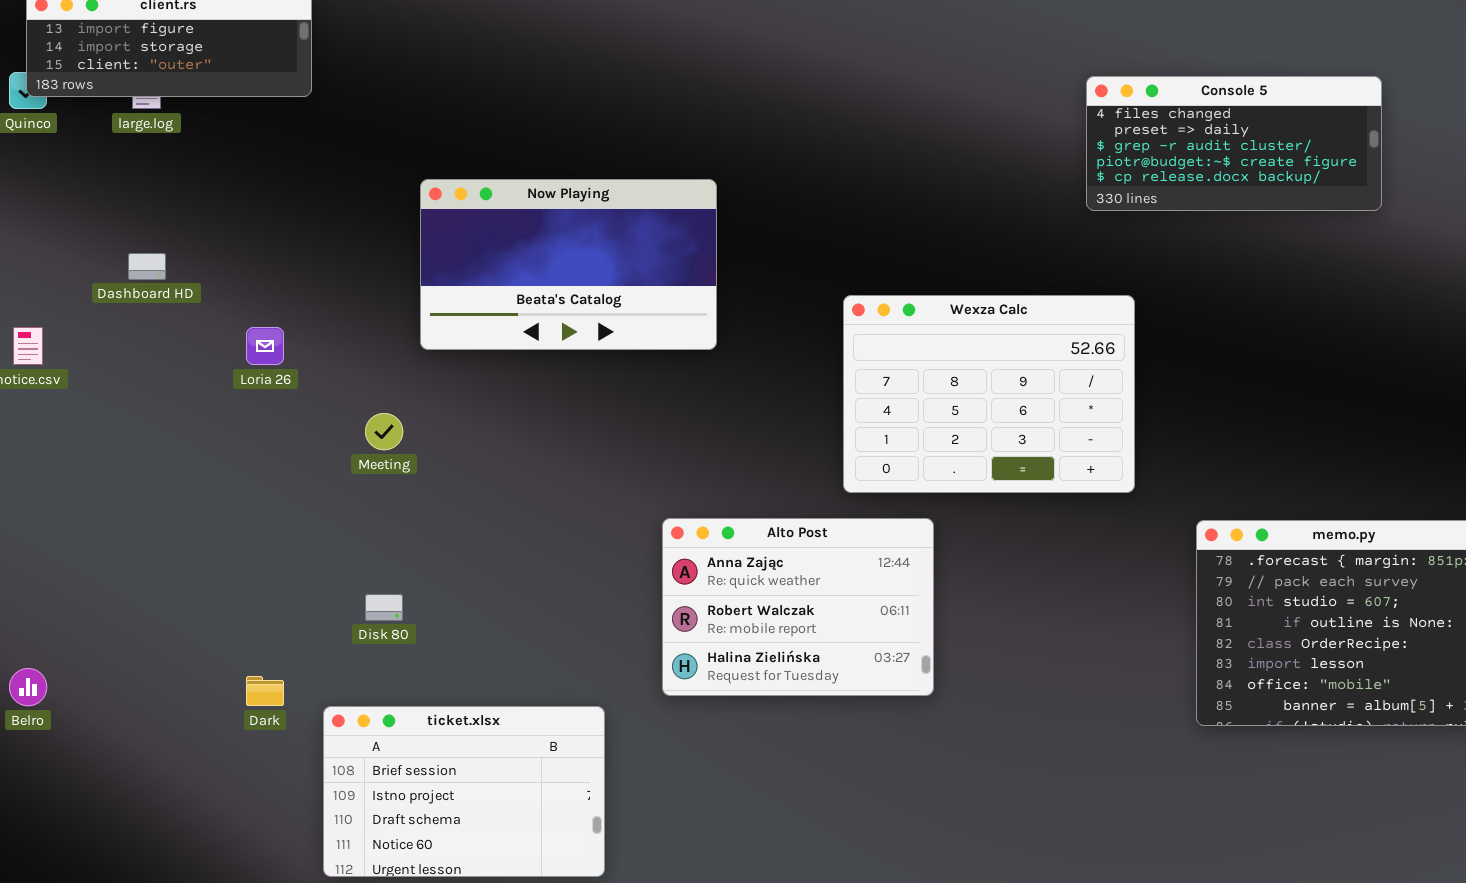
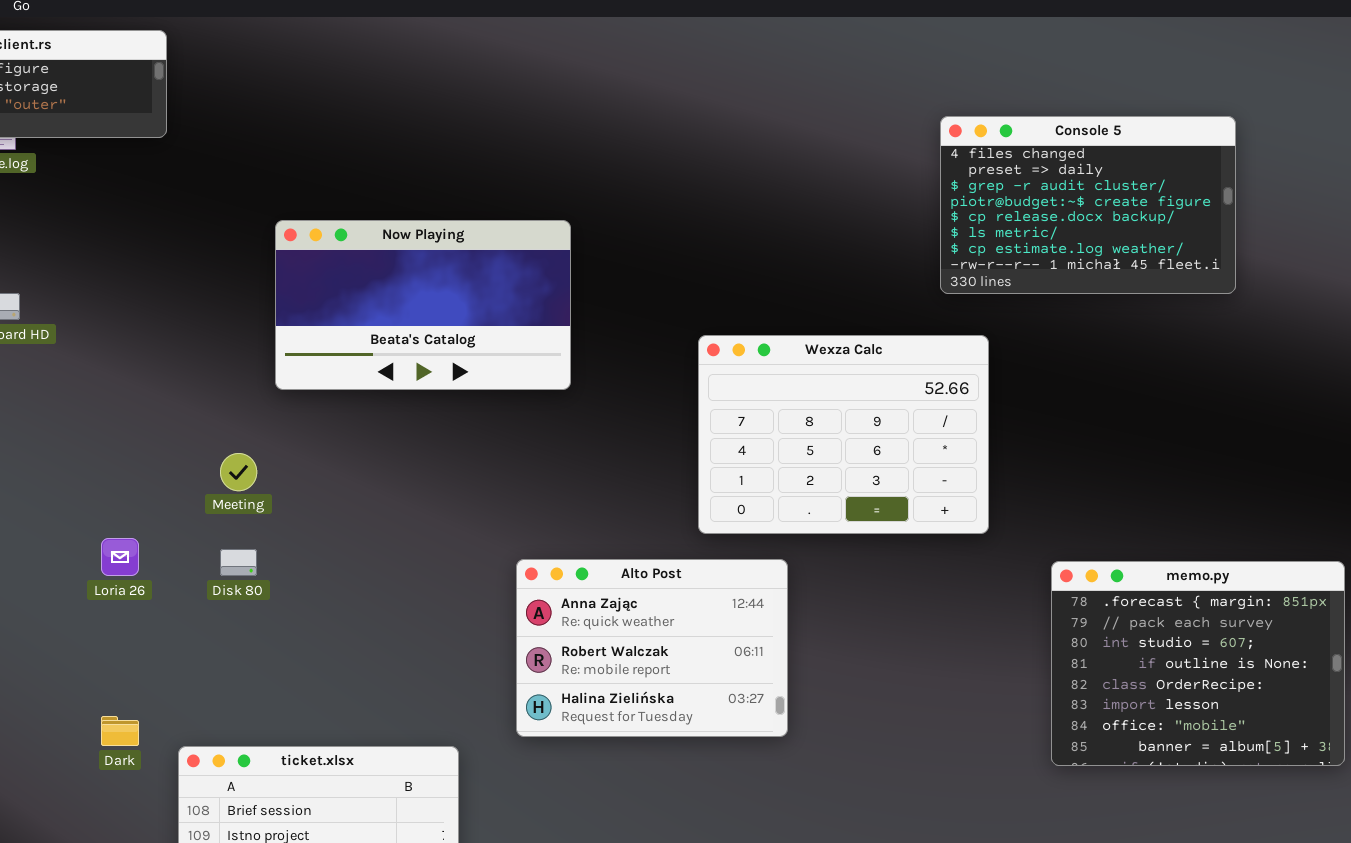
Console 5: [1086,76,1382,211] -> [940,116,1236,294], resized
Loria 26: [246,327,284,365] -> [101,538,139,576], moved
Disk 80: [365,594,403,621] -> [220,549,257,576], moved

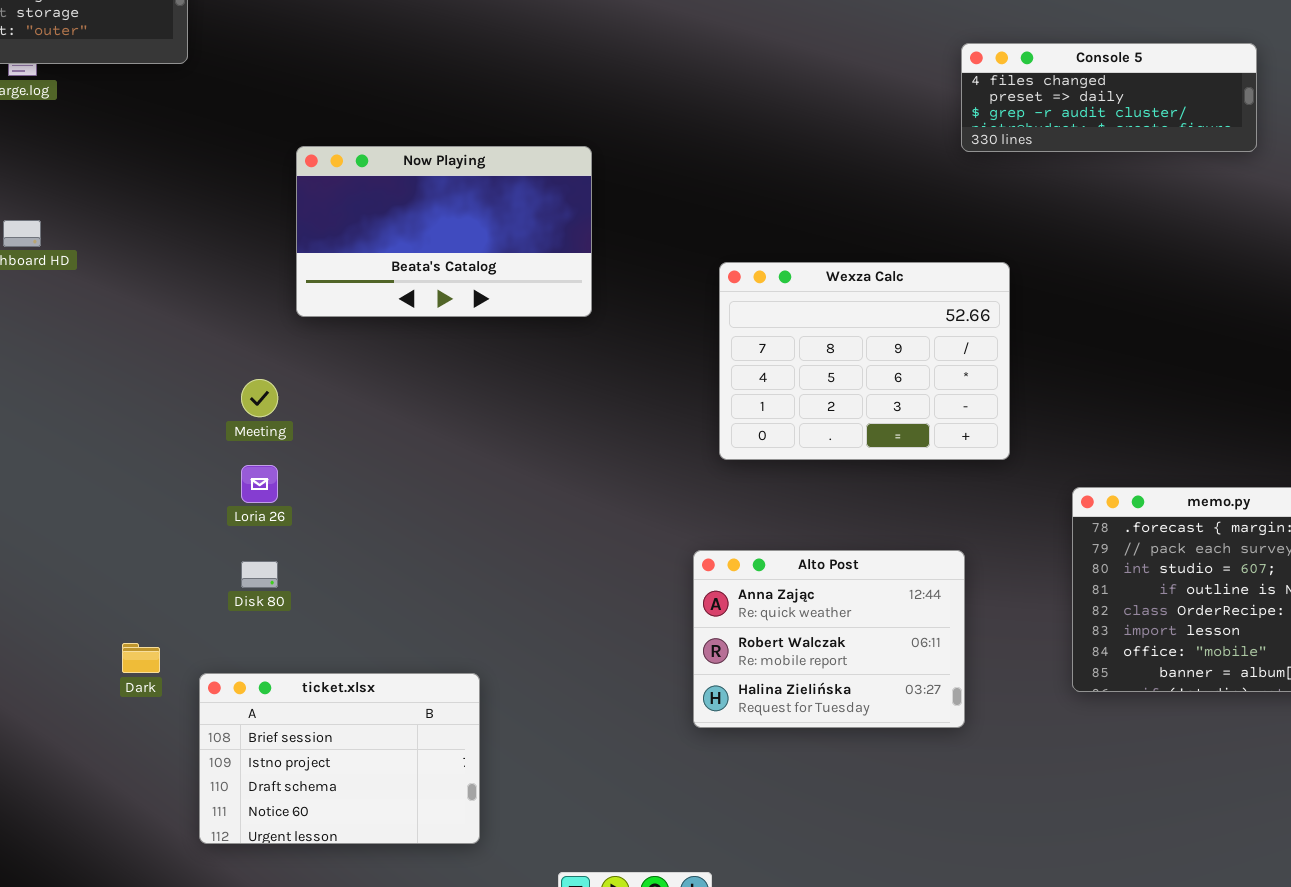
Console 5: [940,116,1236,294] -> [961,43,1257,152], resized
Loria 26: [101,538,139,576] -> [241,465,278,503], moved
Disk 80: [220,549,257,576] -> [241,561,278,588], moved
Alto Post: [516,559,788,737] -> [693,550,965,728], moved

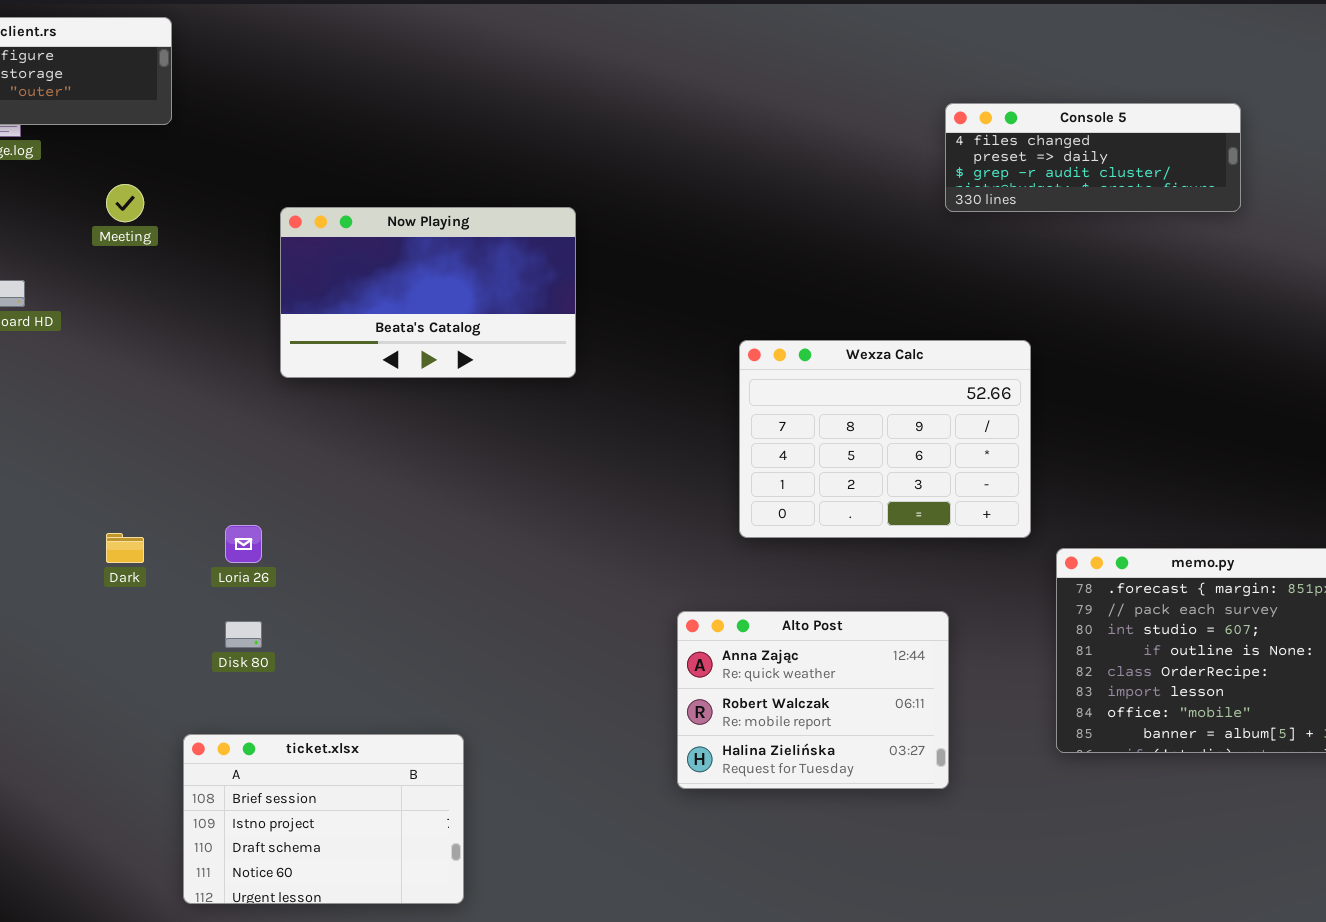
Wexza Calc: [719,262,1010,460] -> [739,340,1031,538], moved
Meeting: [241,379,278,417] -> [106,184,144,222], moved
Dark: [122,643,160,673] -> [106,533,144,563], moved

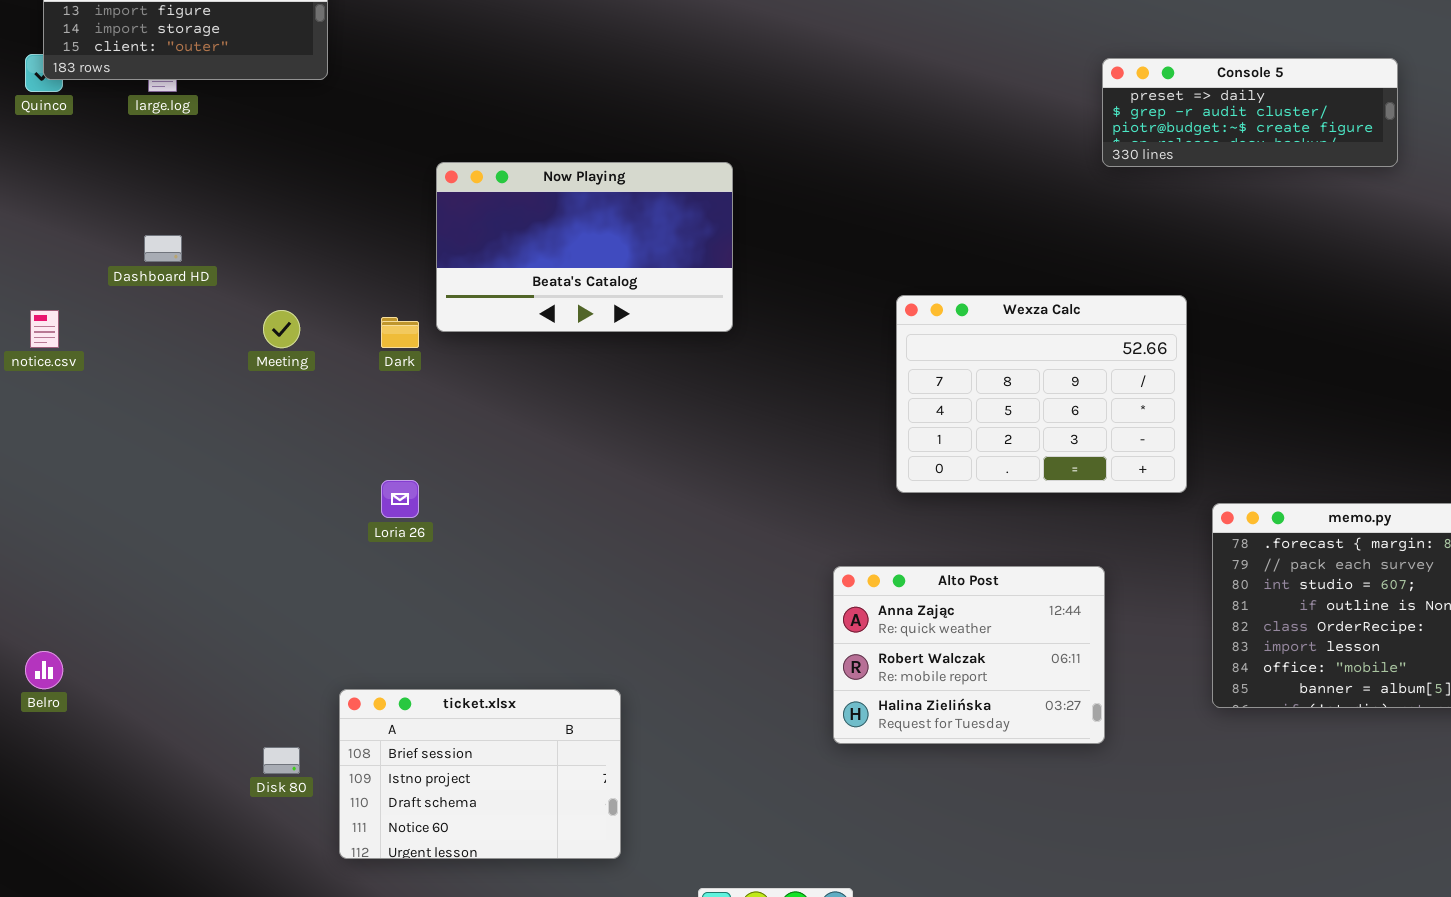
Console 5: [945,103,1241,212] -> [1102,58,1398,167], scrolled down 1 row
Meeting: [106,184,144,222] -> [263,310,300,348], moved
Dark: [106,533,144,563] -> [381,317,419,348], moved
Disk 80: [225,621,262,648] -> [263,747,300,774], moved

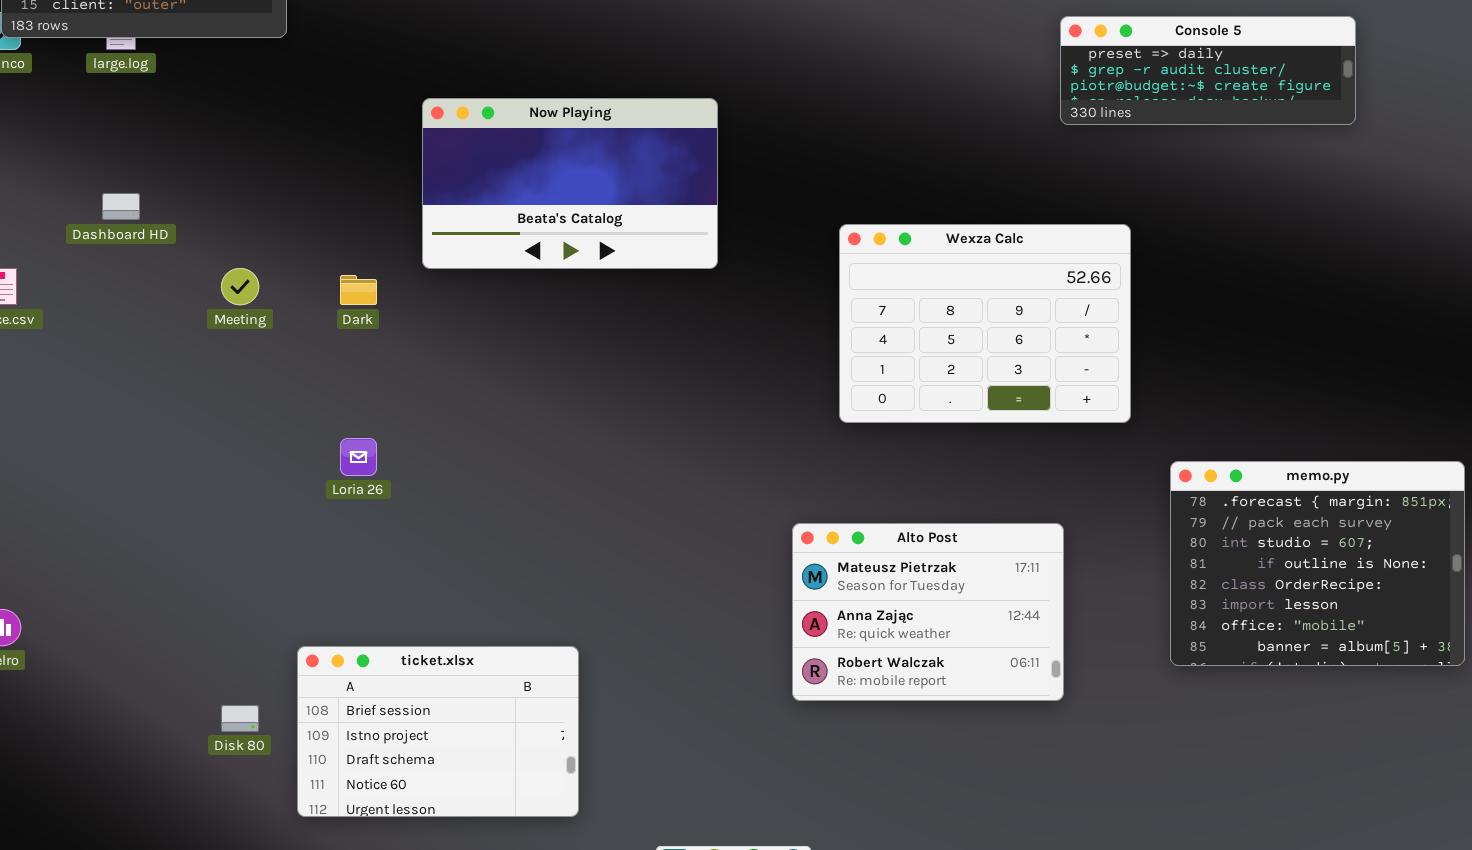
Now Playing: [436,162,733,332] -> [422,98,718,269], moved
Wexza Calc: [896,295,1187,493] -> [839,224,1131,423], moved
Alto Post: [833,566,1105,744] -> [792,523,1064,701], scrolled up 1 row

